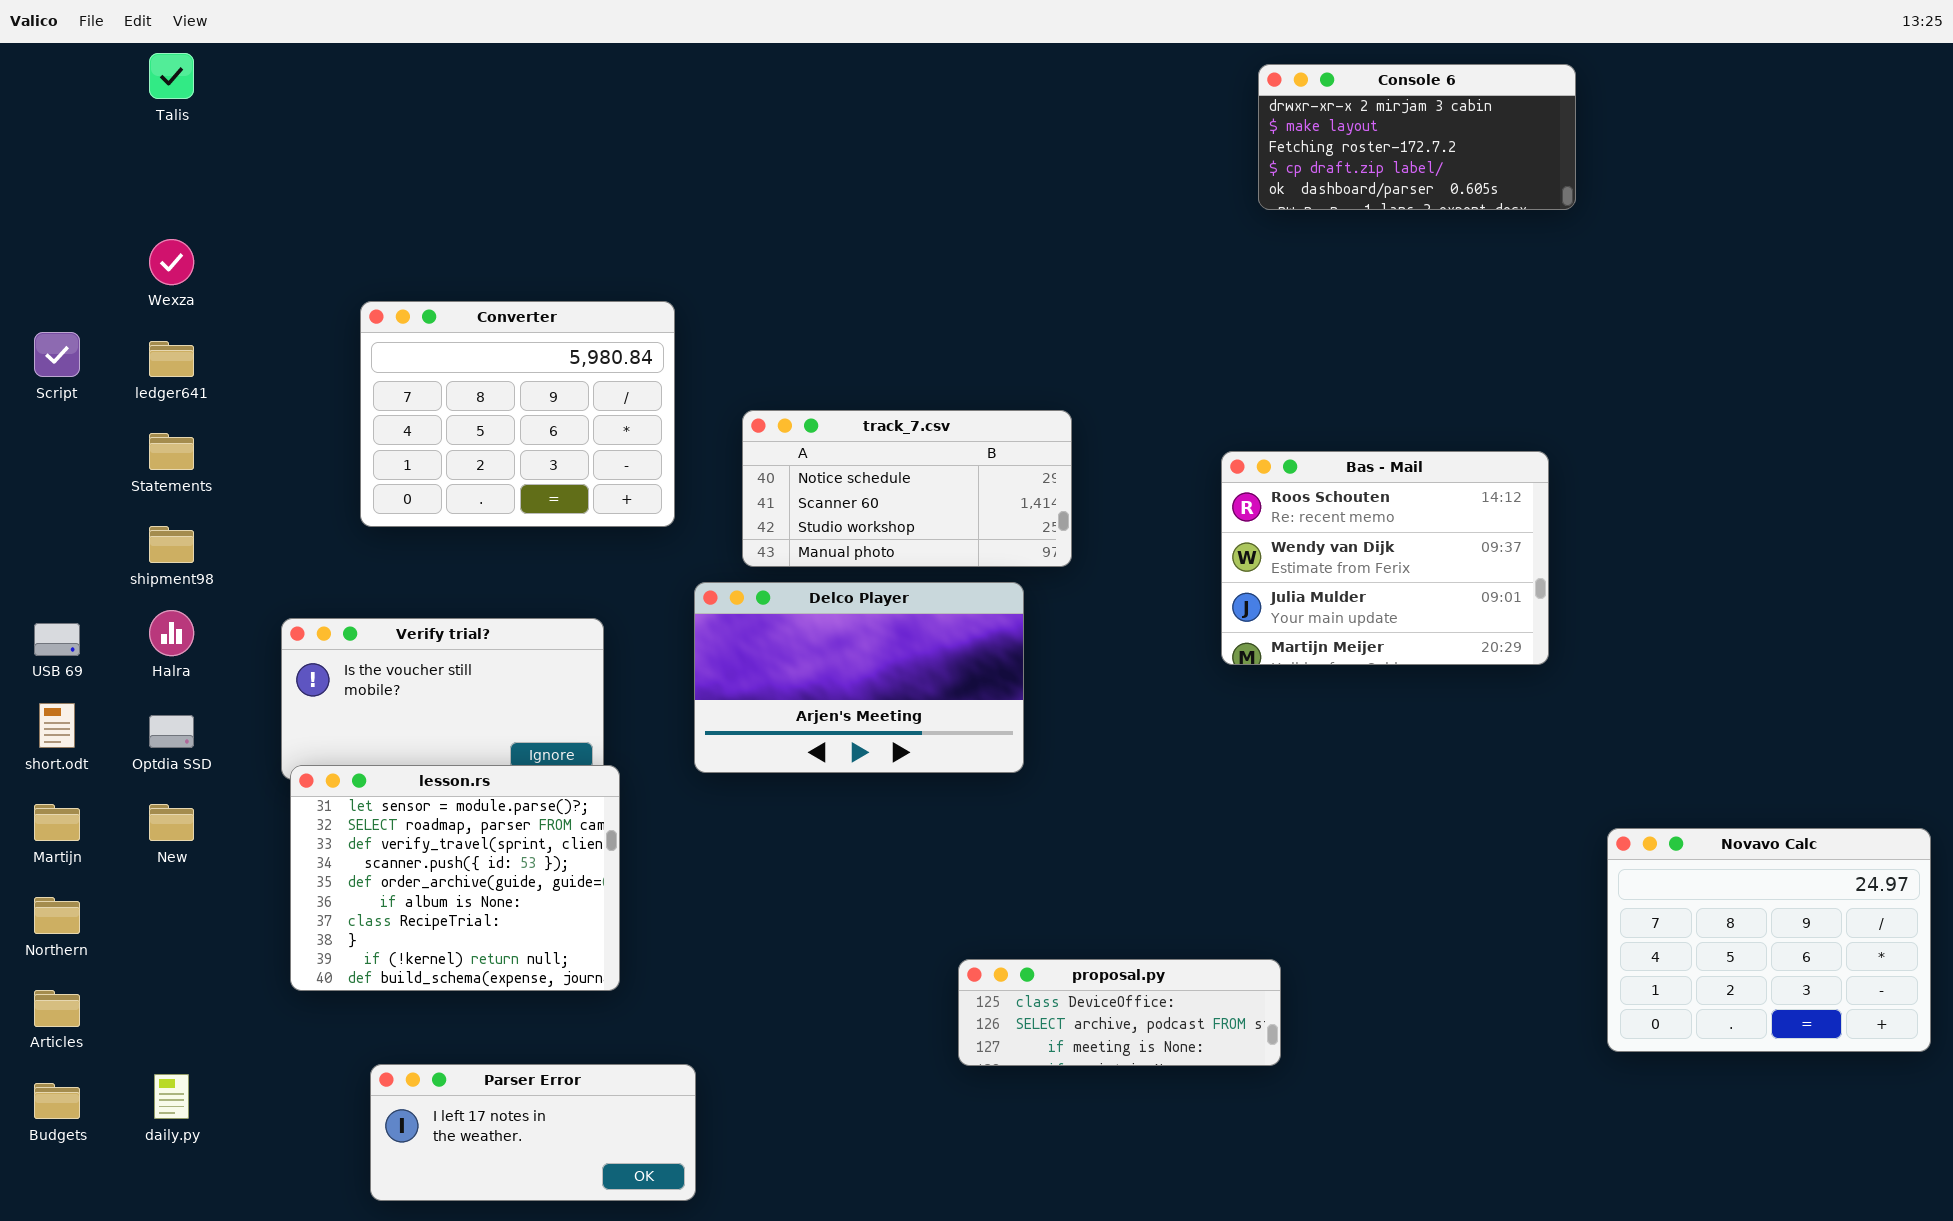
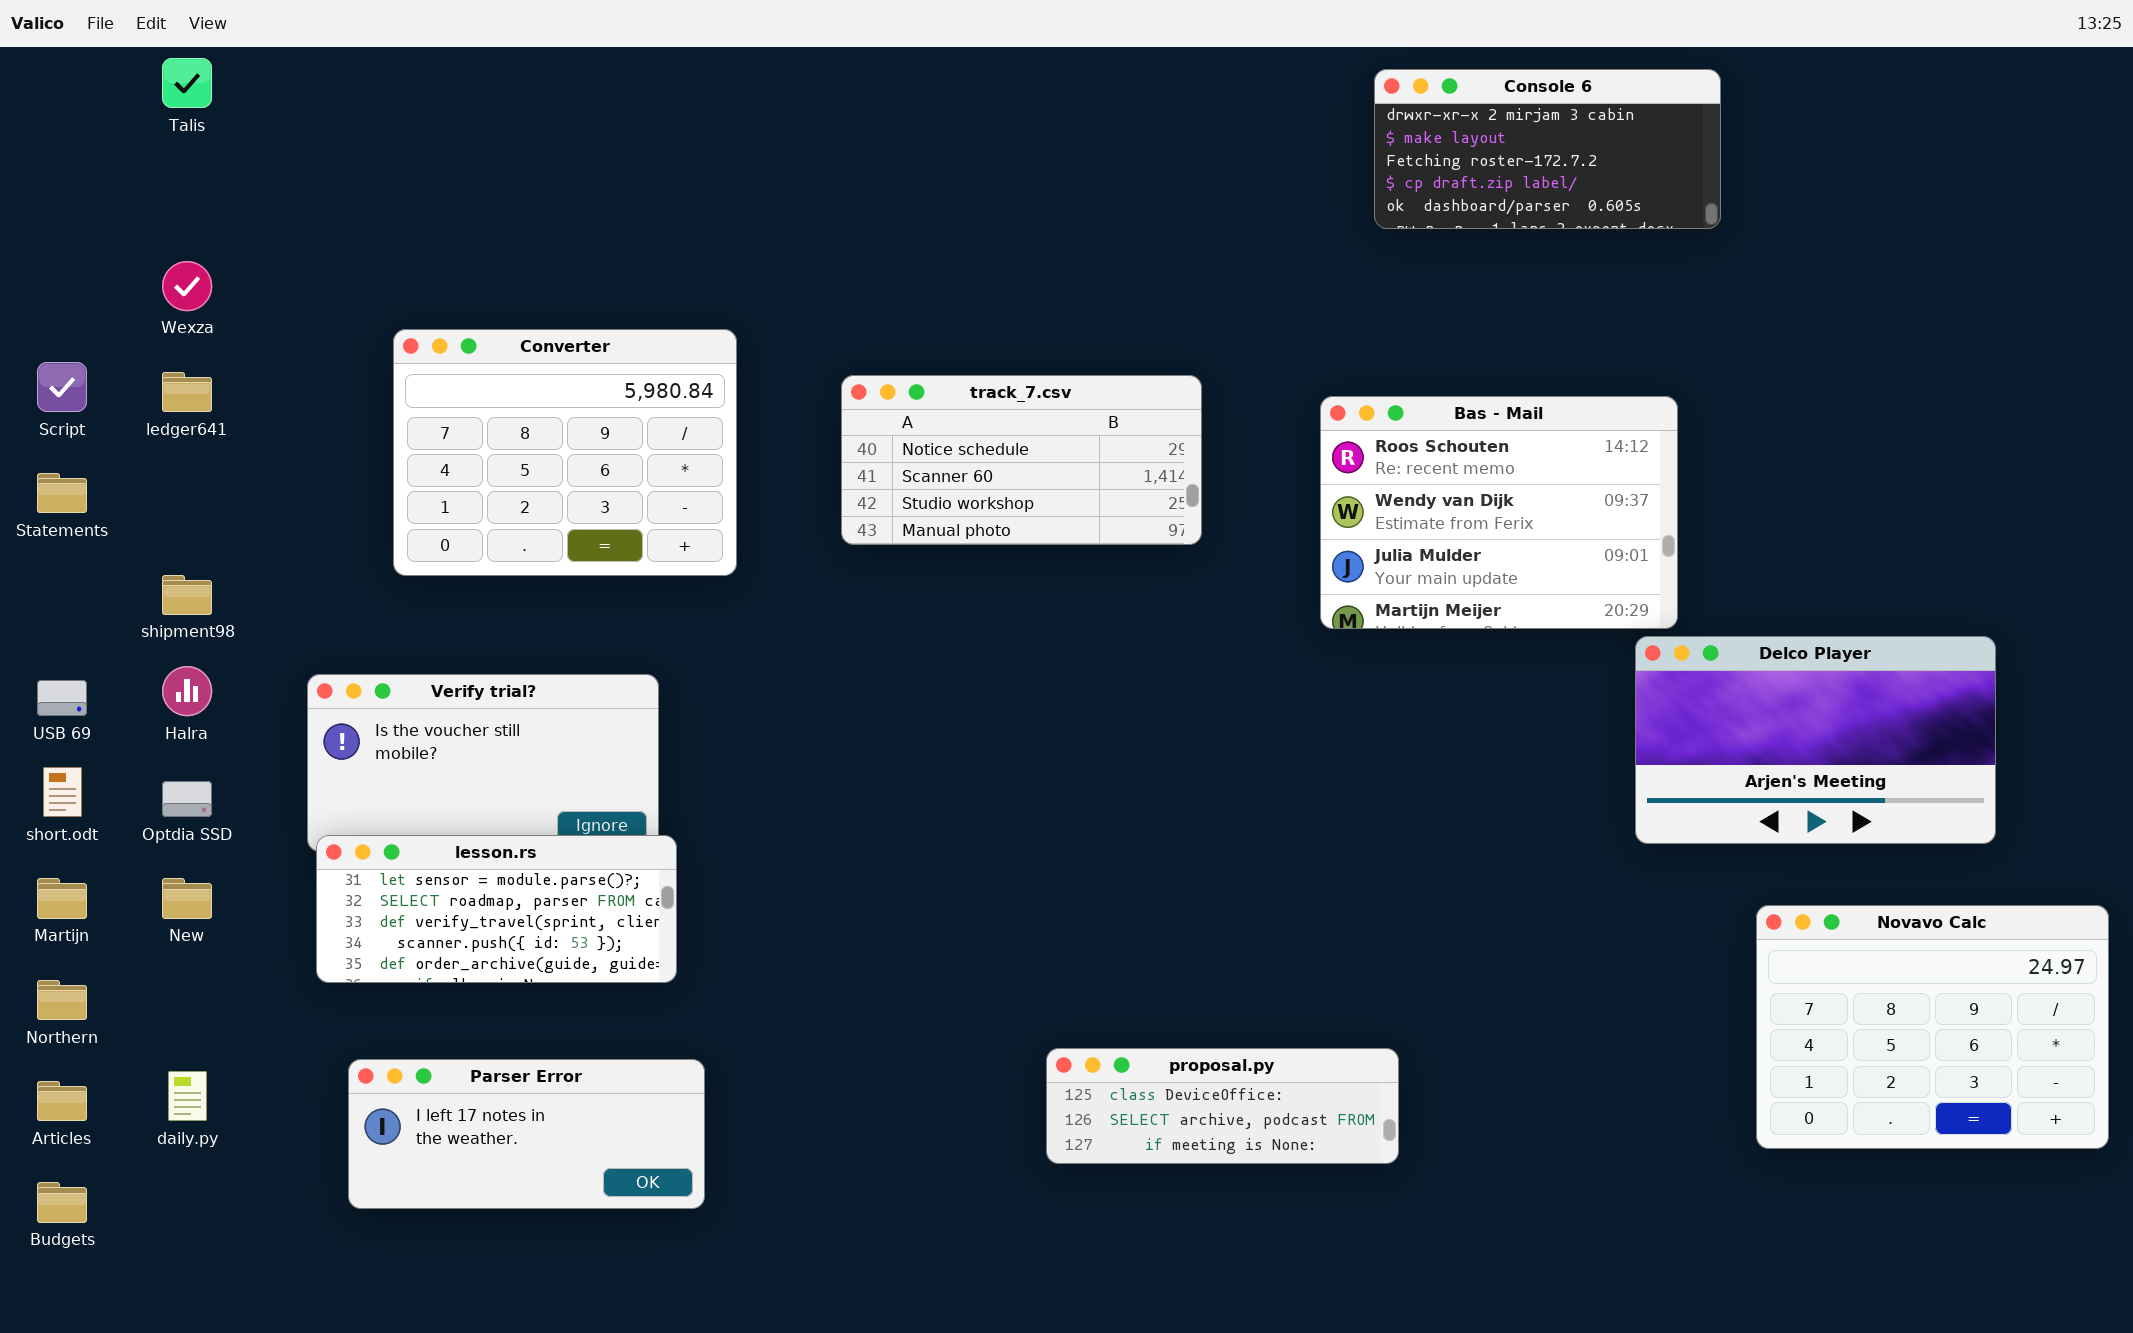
track_7.csv: [742,410,1072,567] -> [841,375,1202,545], moved
Statements: [149,433,194,470] -> [37,473,87,513], moved
Bas - Mail: [1221,451,1549,665] -> [1320,396,1678,629], moved
Delco Player: [694,582,1024,773] -> [1635,636,1996,844], moved
lesson.rs: [290,765,620,991] -> [316,835,677,983], resized
Parser Error: [370,1064,696,1201] -> [348,1059,705,1209], moved
daily.py: [154,1074,189,1119] -> [168,1071,207,1121], moved

